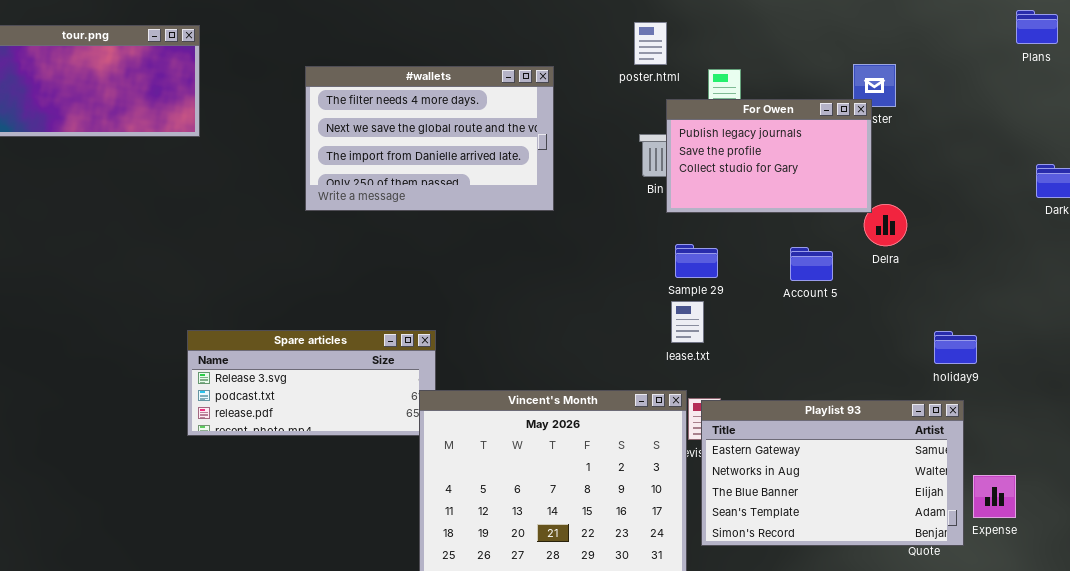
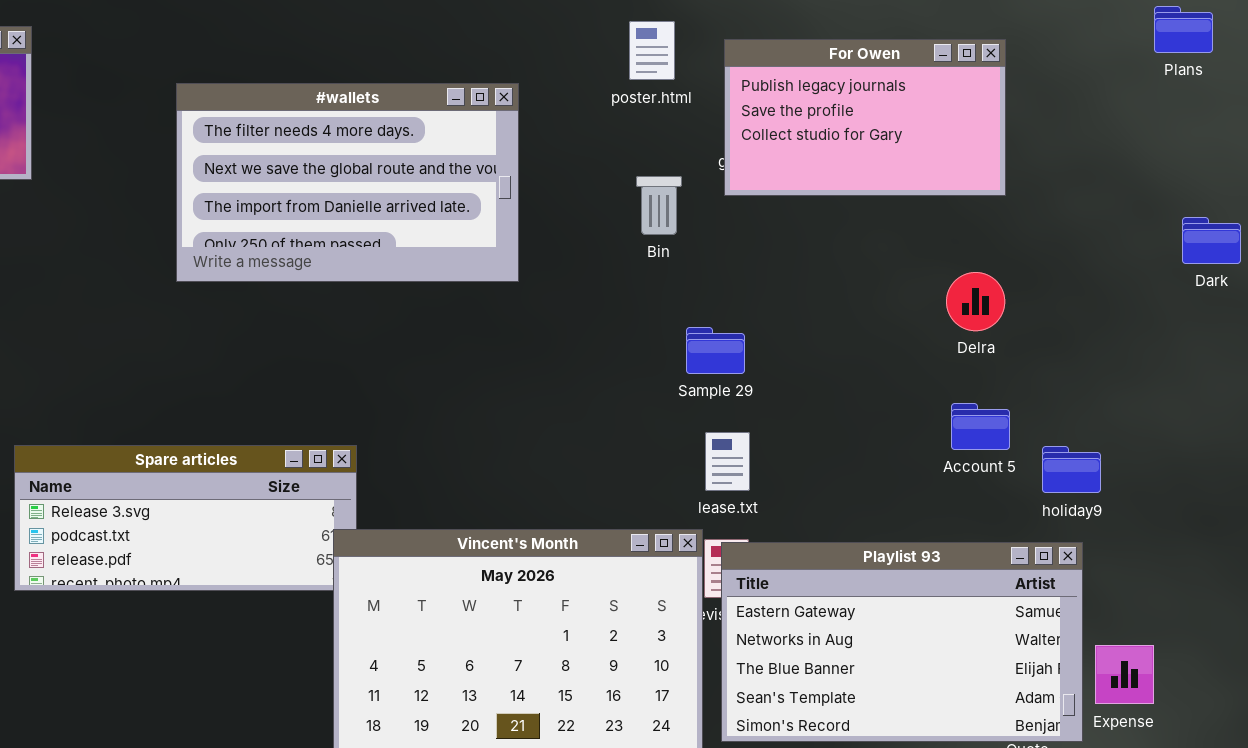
For Owen: [666,99,872,213] -> [724,39,1006,196], moved
Account 5: [790,247,833,281] -> [951,403,1010,450], moved
lease.txt: [671,301,704,343] -> [705,432,750,491], moved

